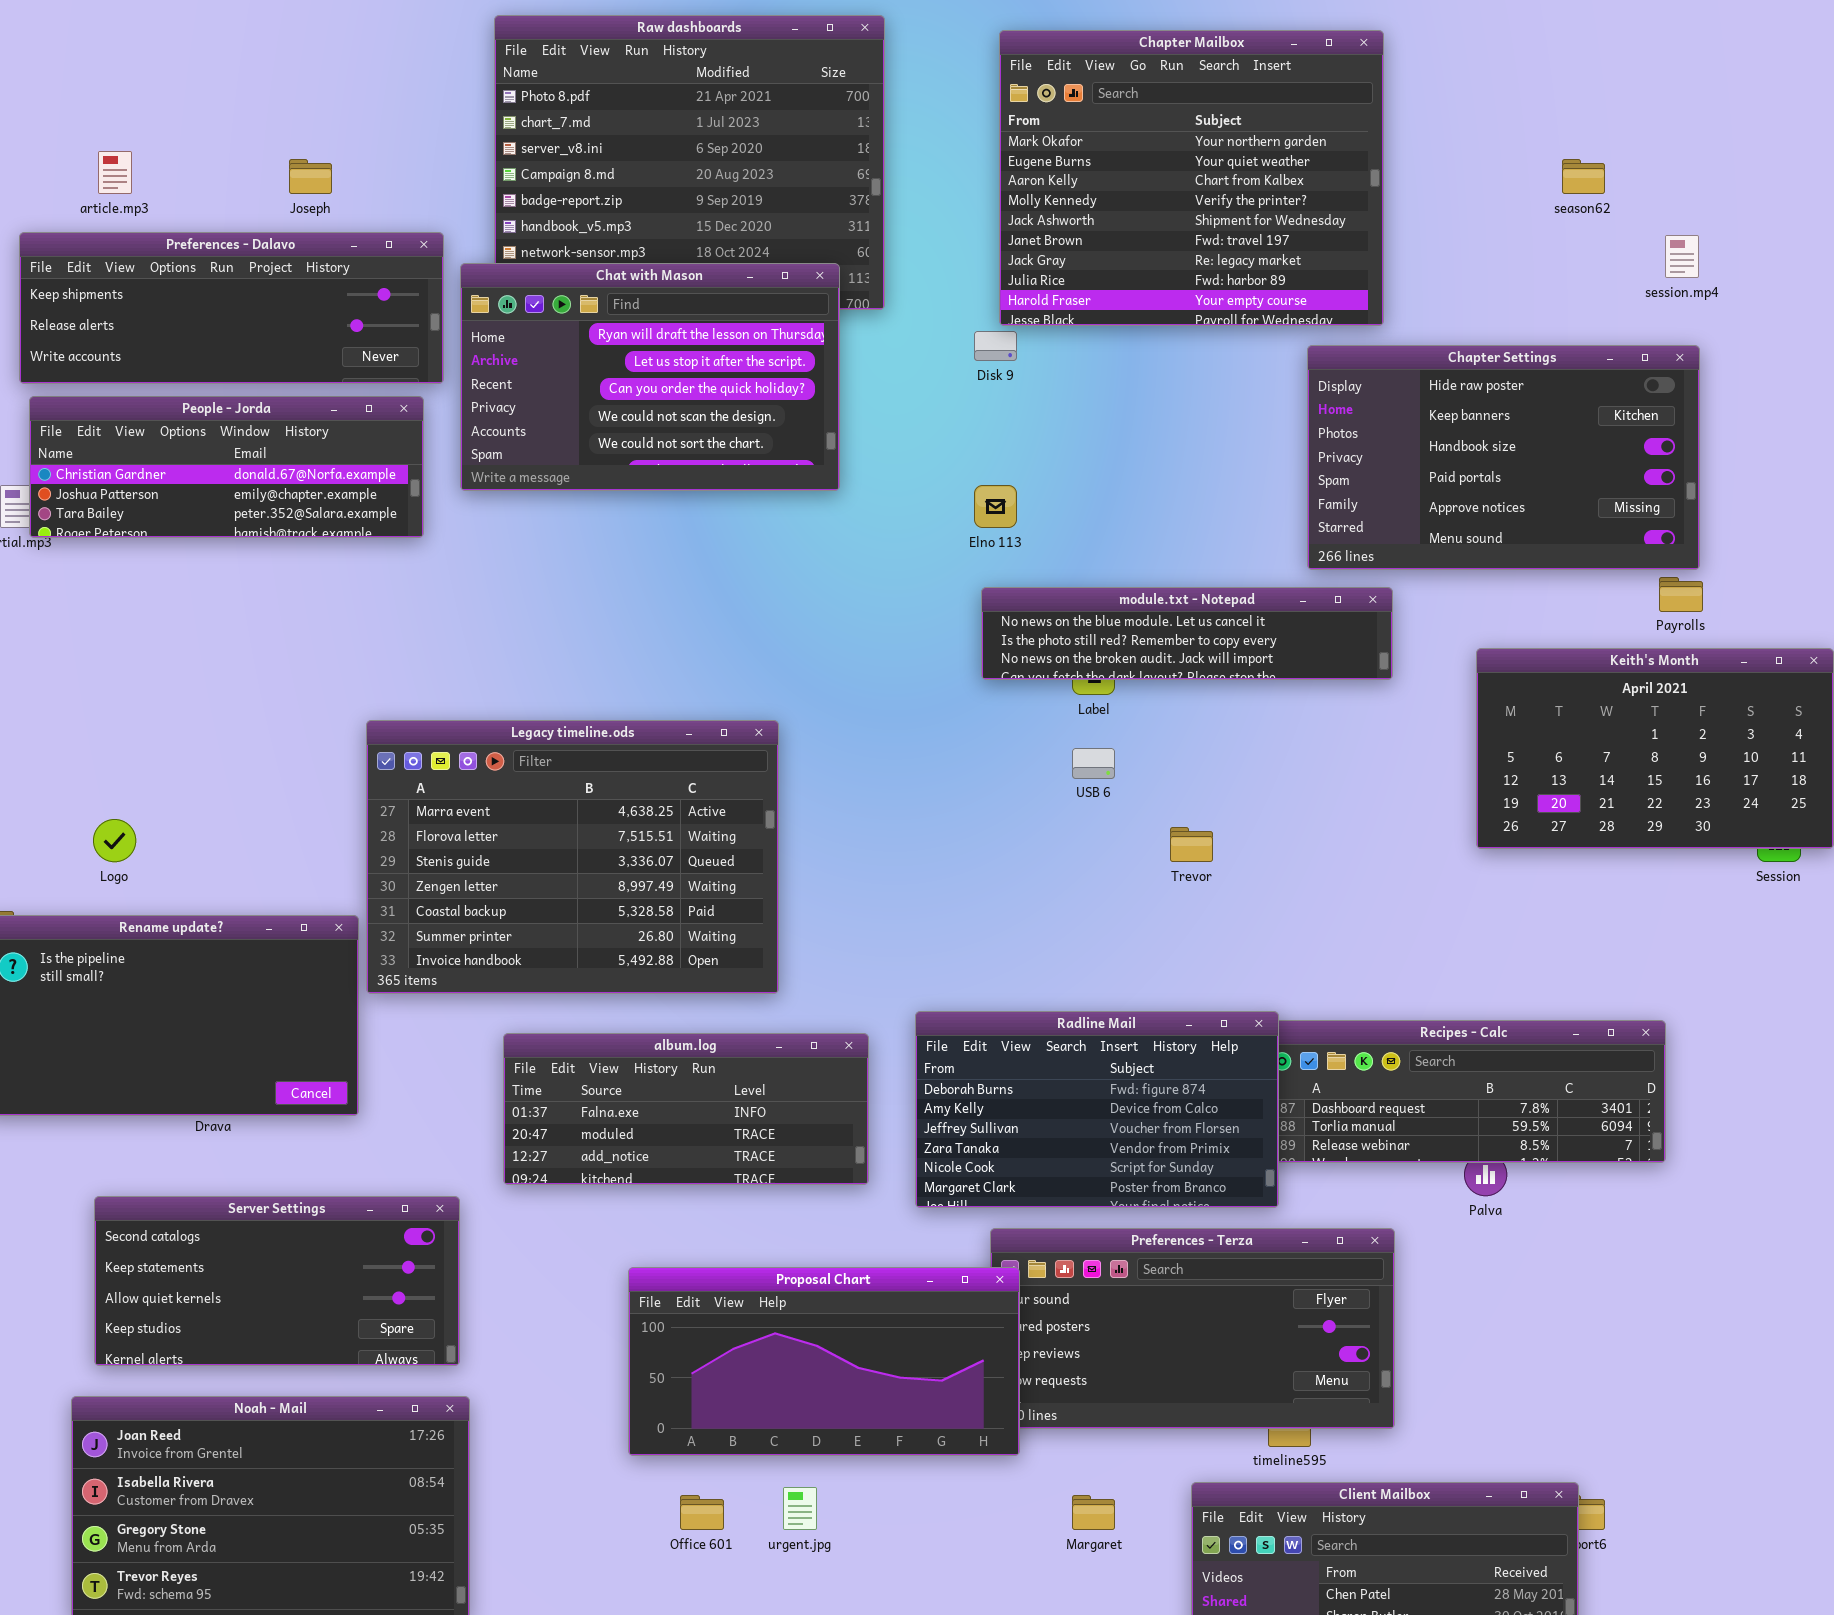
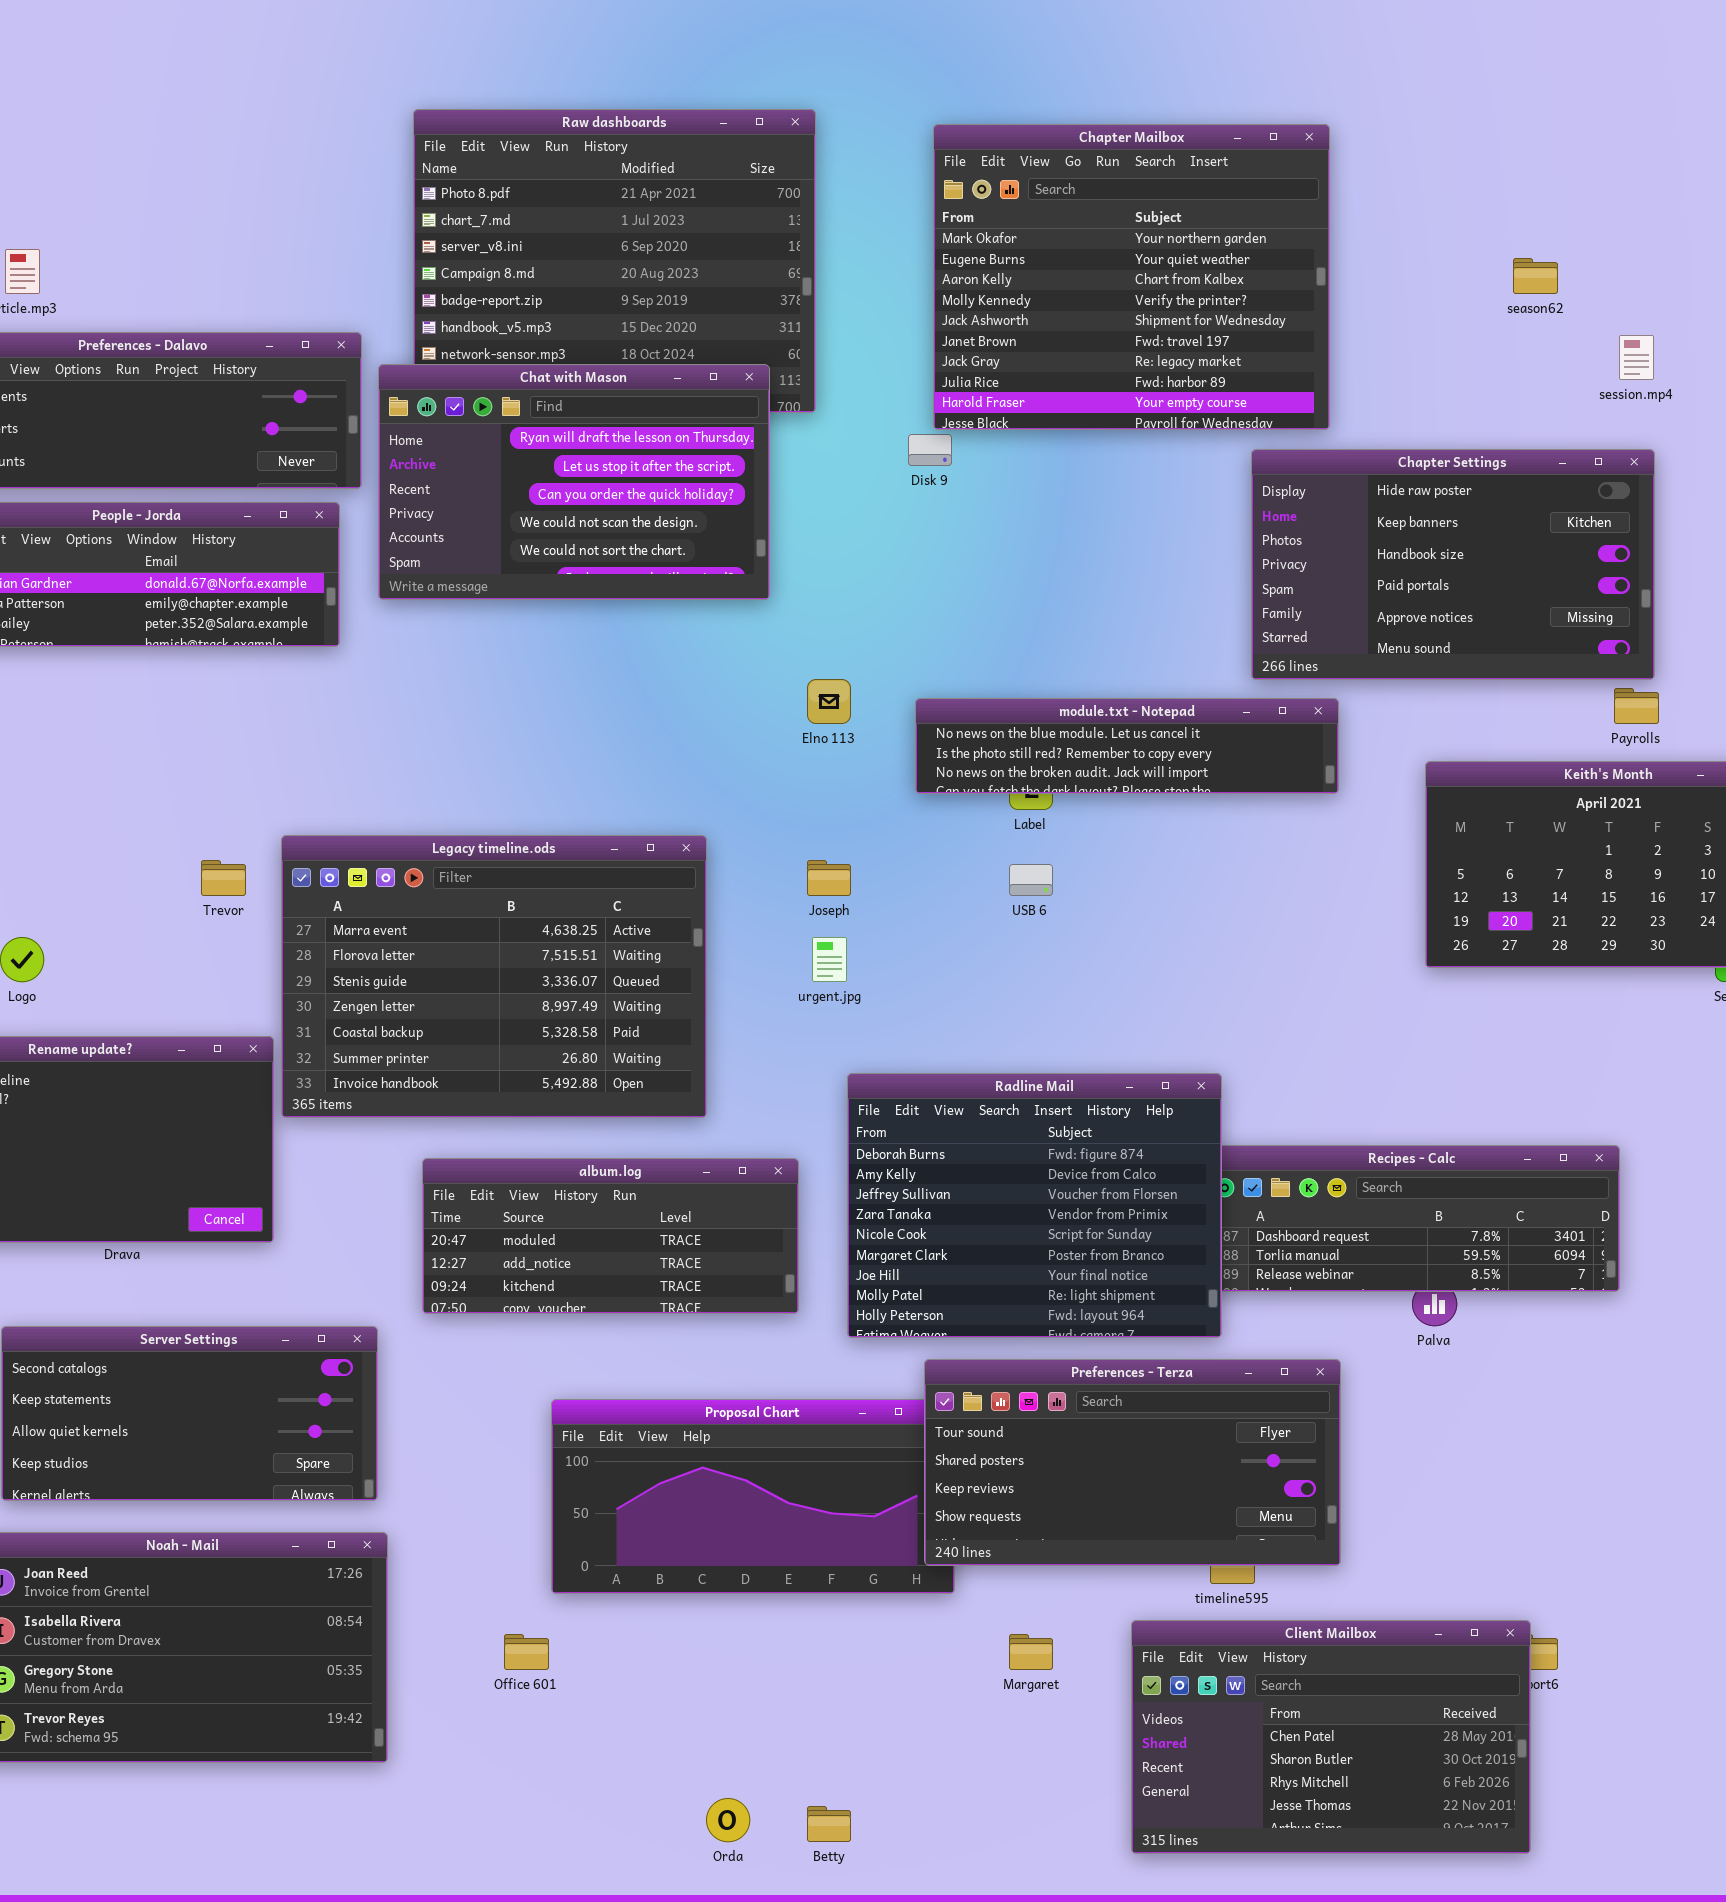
Joseph: [289,159,332,194] -> [807,860,851,896], moved
Elno 113: [974,485,1017,528] -> [807,679,851,724], moved
Trevor: [1170,827,1213,862] -> [201,860,246,896], moved
Radline Mail: [915,1011,1279,1208] -> [847,1073,1222,1338], resized
album.log: [503,1033,869,1185] -> [422,1158,799,1314], scrolled down 1 row
Preferences - Terza: [990,1228,1395,1429] -> [924,1359,1341,1566], raised
urgent.jpg: [783,1487,817,1530] -> [812,937,847,982], moved
Office 601: [680,1495,724,1530] -> [504,1634,549,1670], moved

